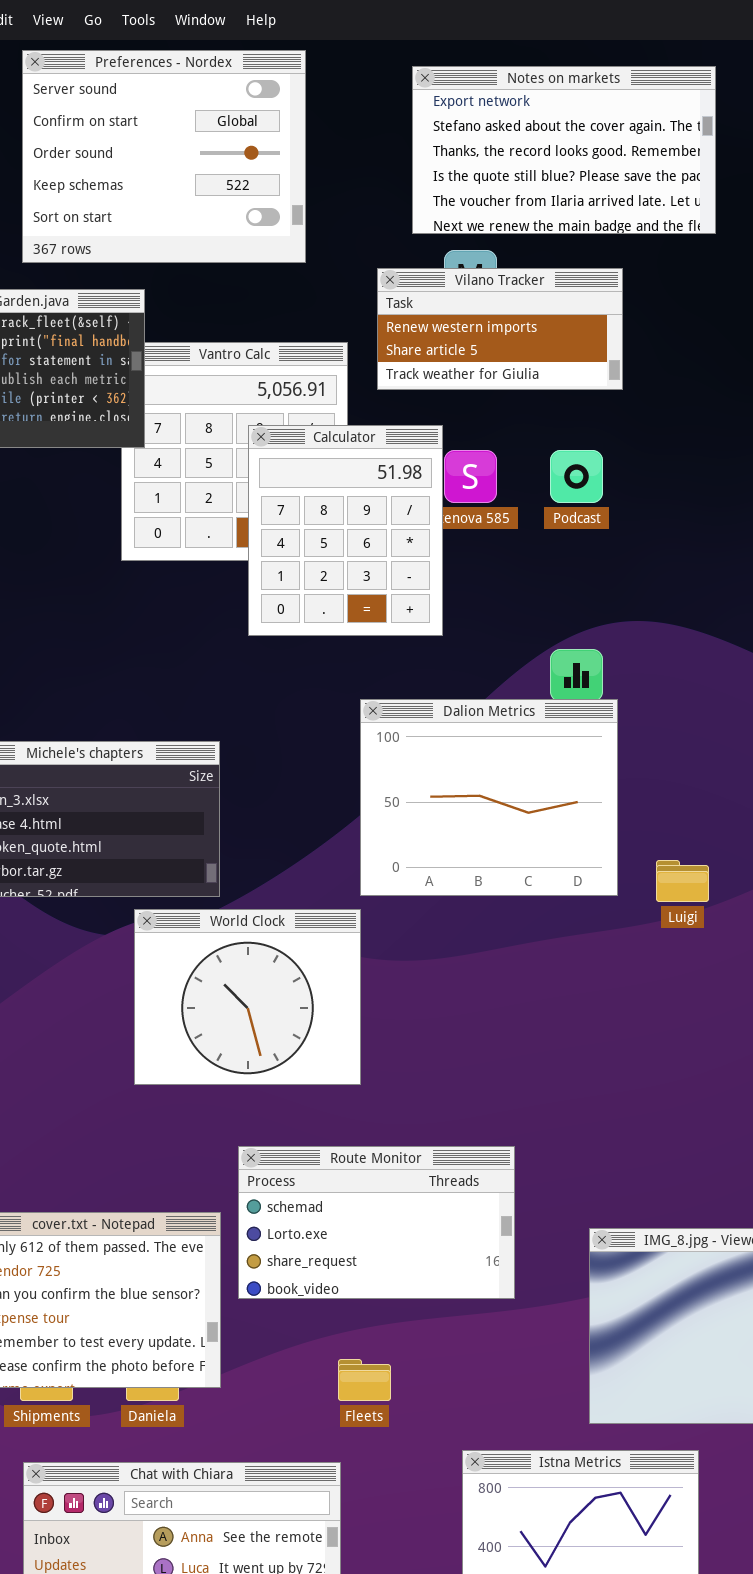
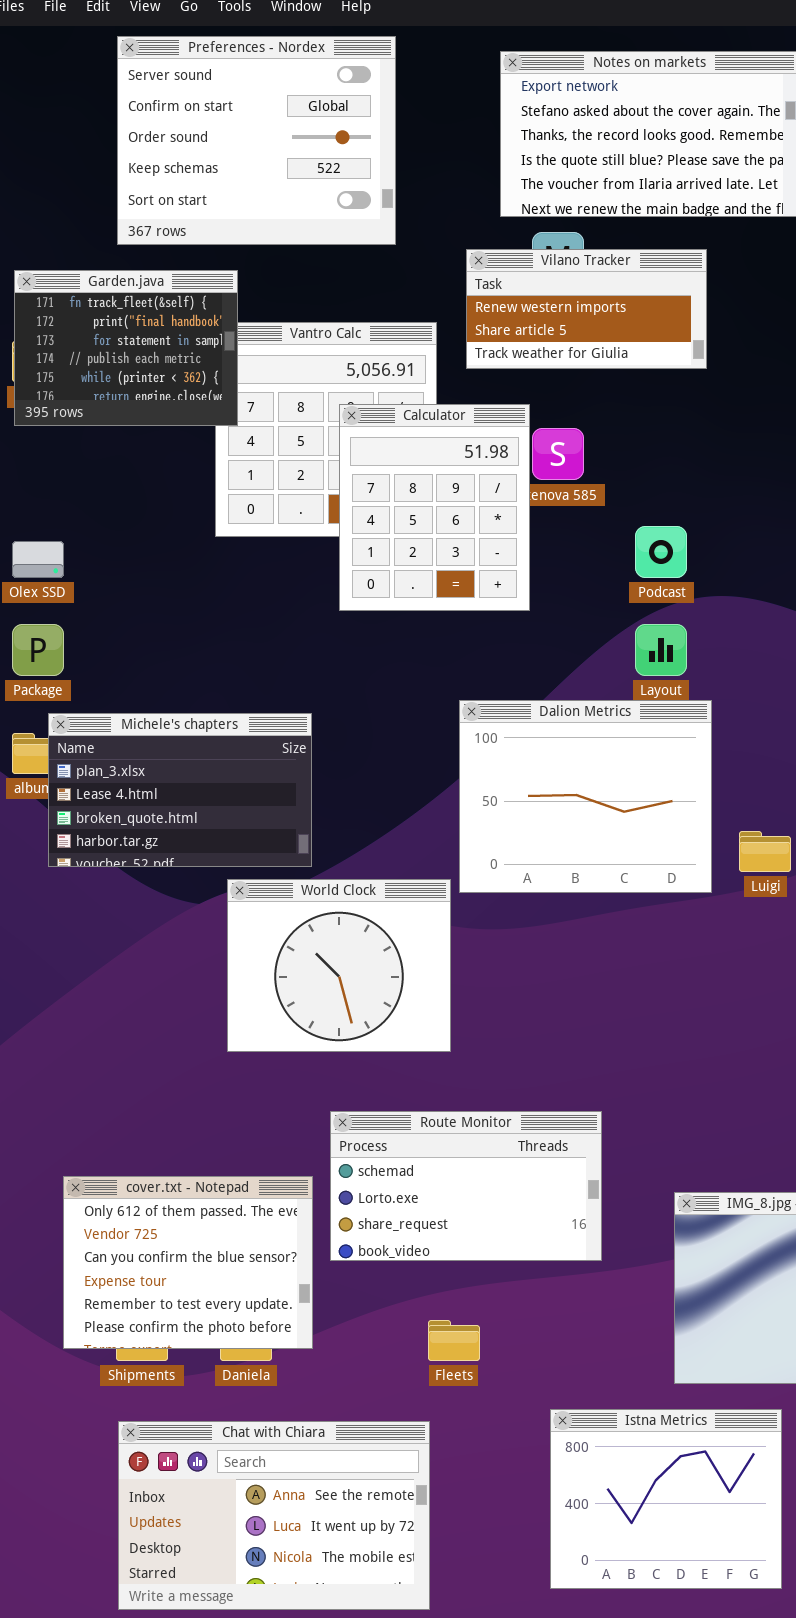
Podcast: [550,450,603,503] -> [635,526,687,578], moved
Dalion Metrics: [360,699,618,896] -> [459,700,712,893], moved

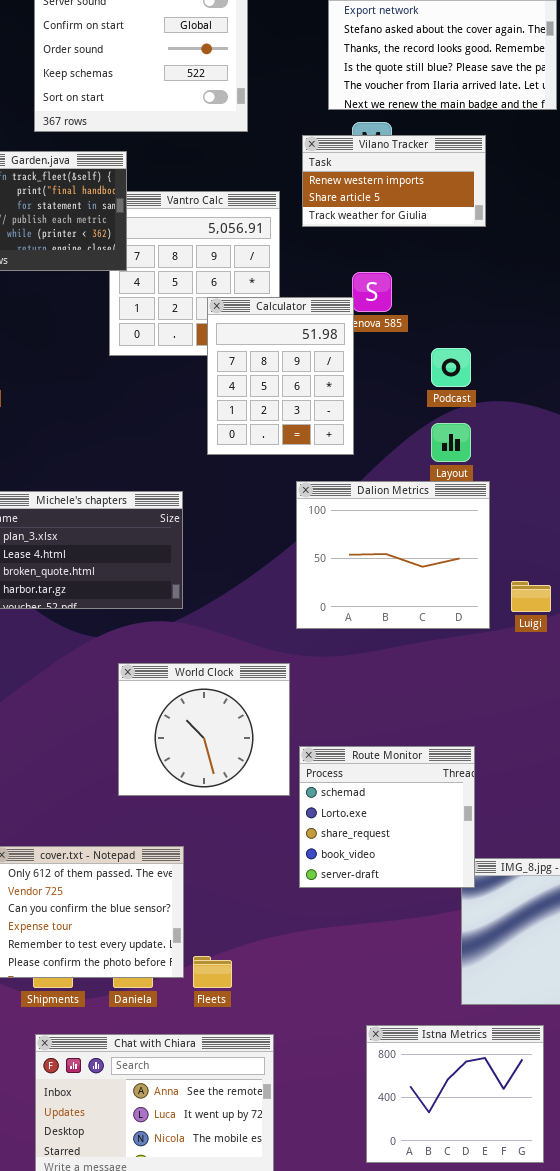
Calculator: [339,404,530,611] -> [207,297,354,455], moved
World Clock: [227,879,451,1052] -> [118,663,290,796], moved
Route Monitor: [330,1111,602,1261] -> [299,746,475,888], moved, resized
Fleets: [428,1320,480,1361] -> [193,956,232,988], moved

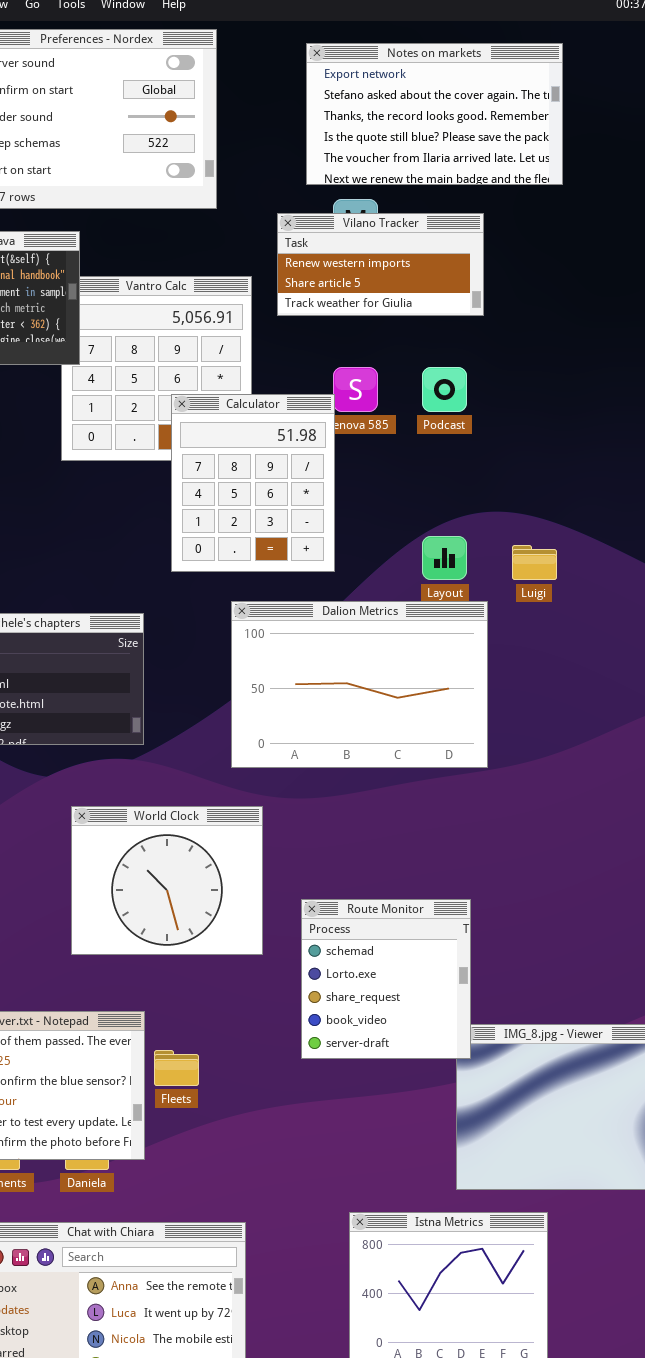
Podcast: [431,348,471,387] -> [422,367,467,412], moved
Dalion Metrics: [296,481,490,629] -> [231,601,488,768], resized
Luigi: [511,581,551,612] -> [512,545,557,580], moved
Route Monitor: [299,746,475,888] -> [301,899,471,1059], resized
Fleets: [193,956,232,988] -> [154,1050,199,1086], moved

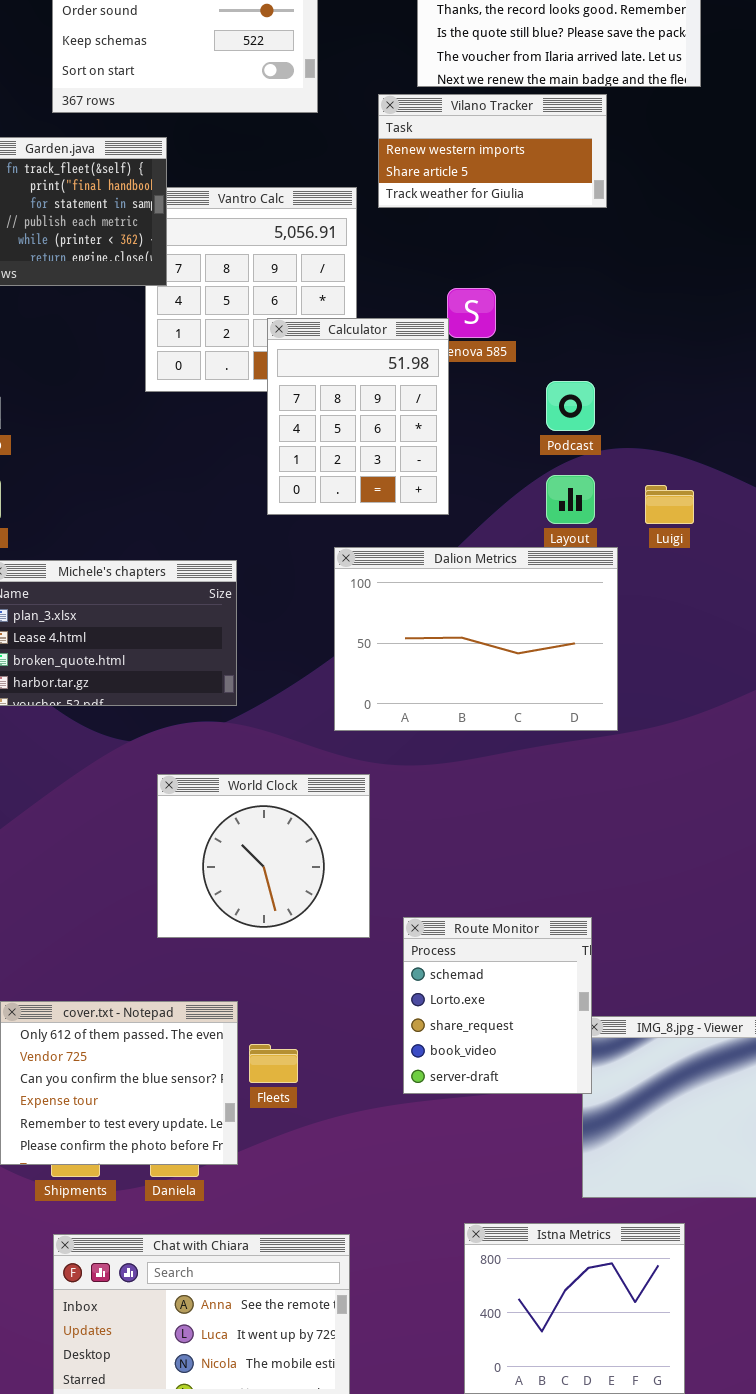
Vilano Tracker: [277,213,484,316] -> [378,94,607,208], moved
Podcast: [422,367,467,412] -> [546,381,595,431], moved
Route Monitor: [301,899,471,1059] -> [403,917,592,1094], moved

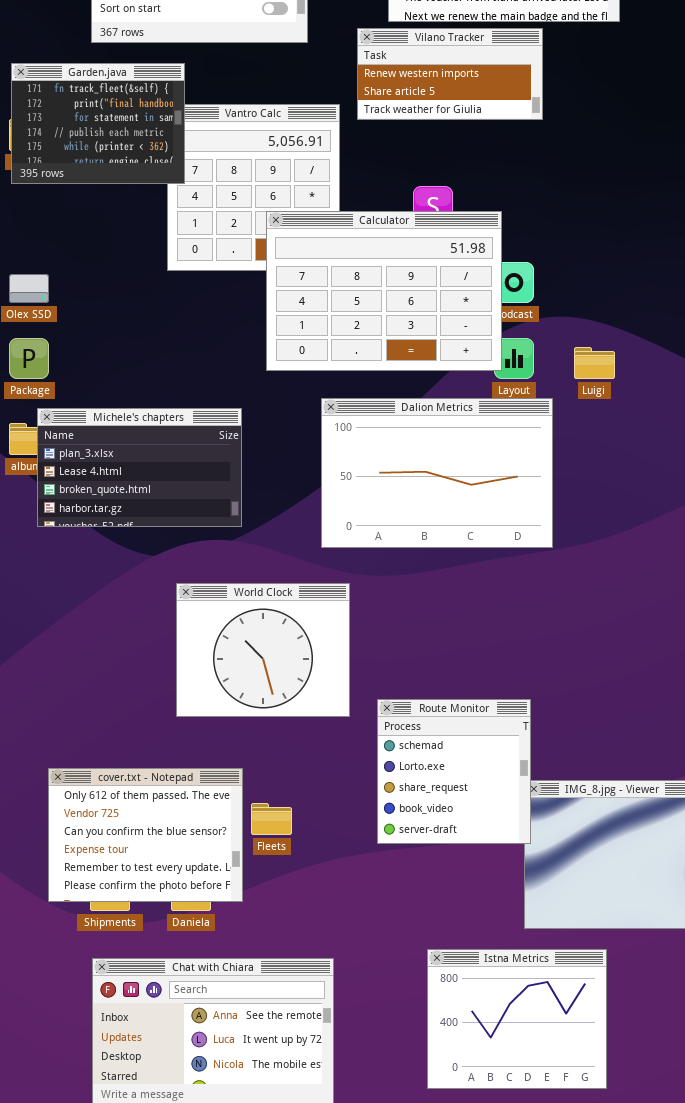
Calculator: [267,318,449,515] -> [266,211,502,371], resized

